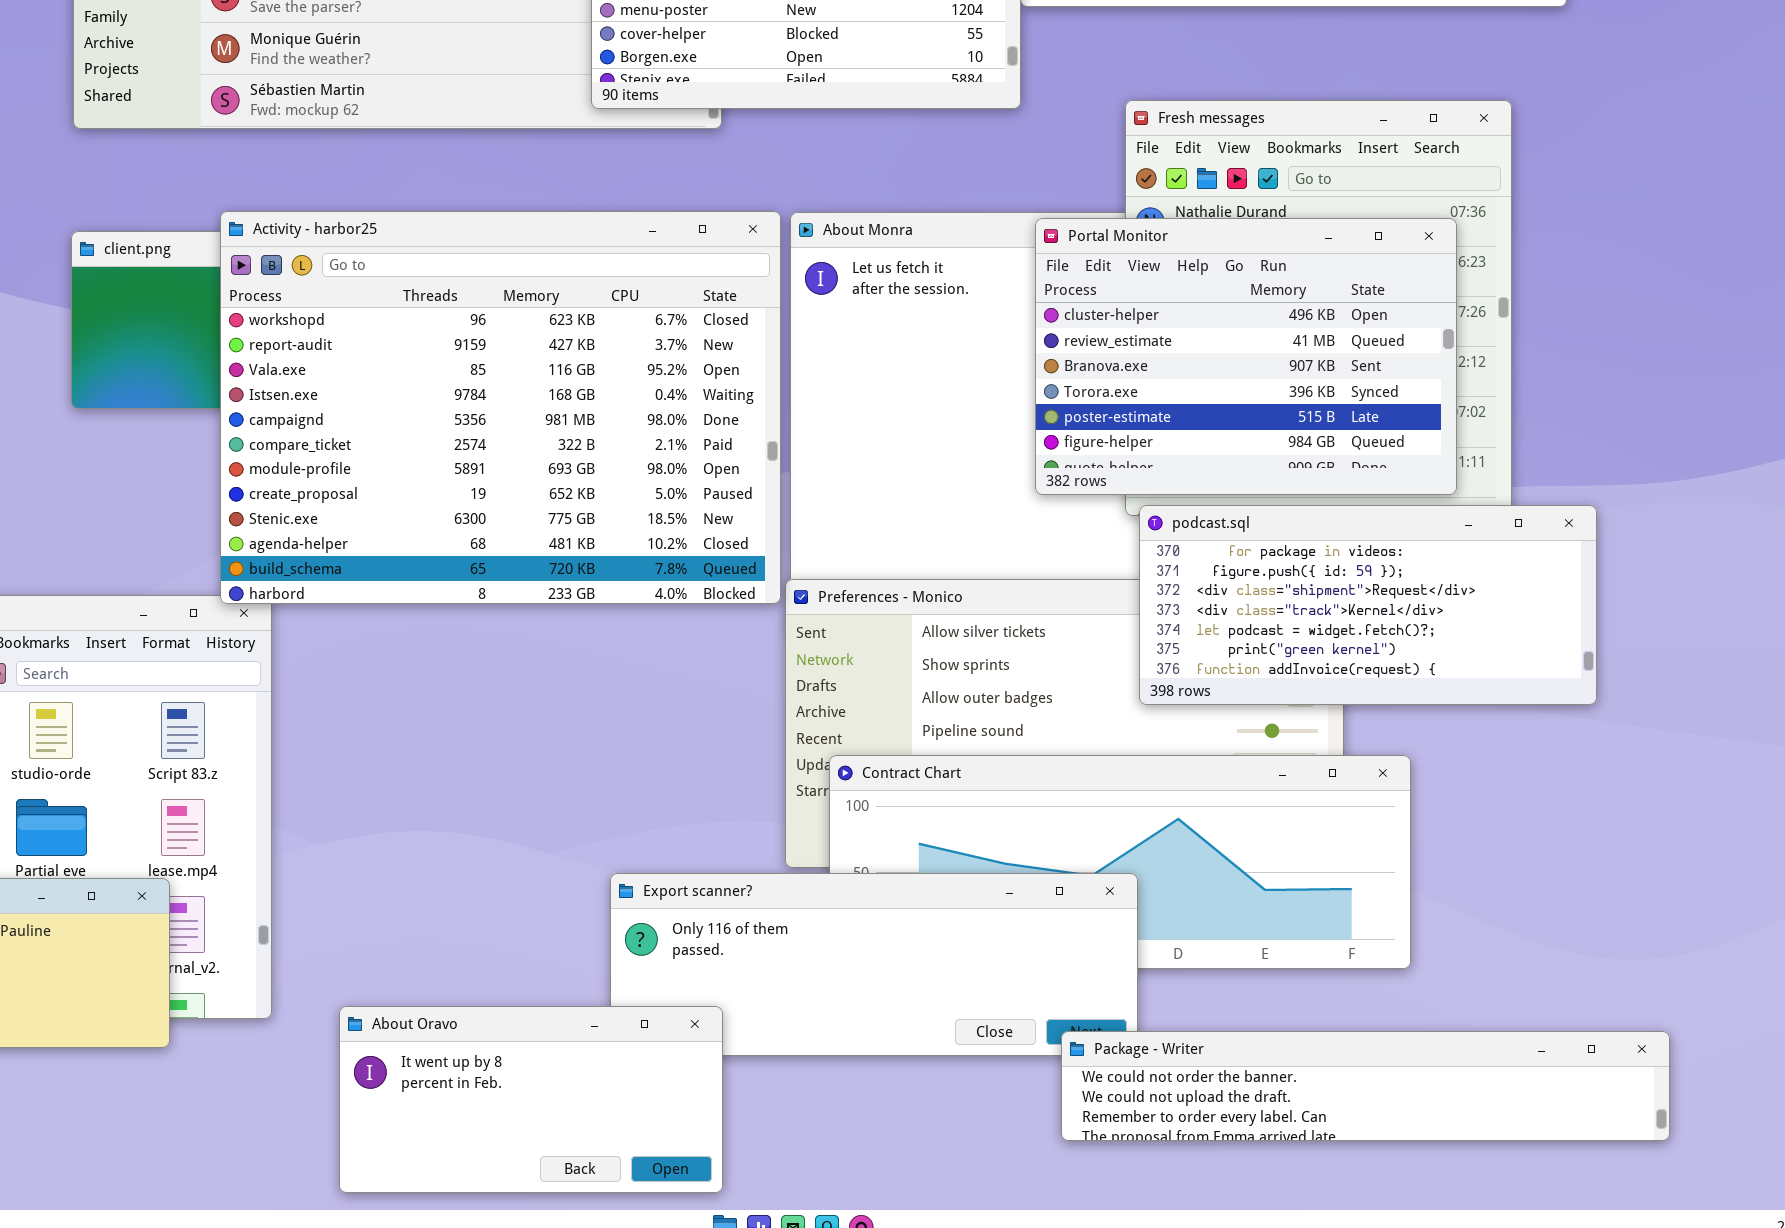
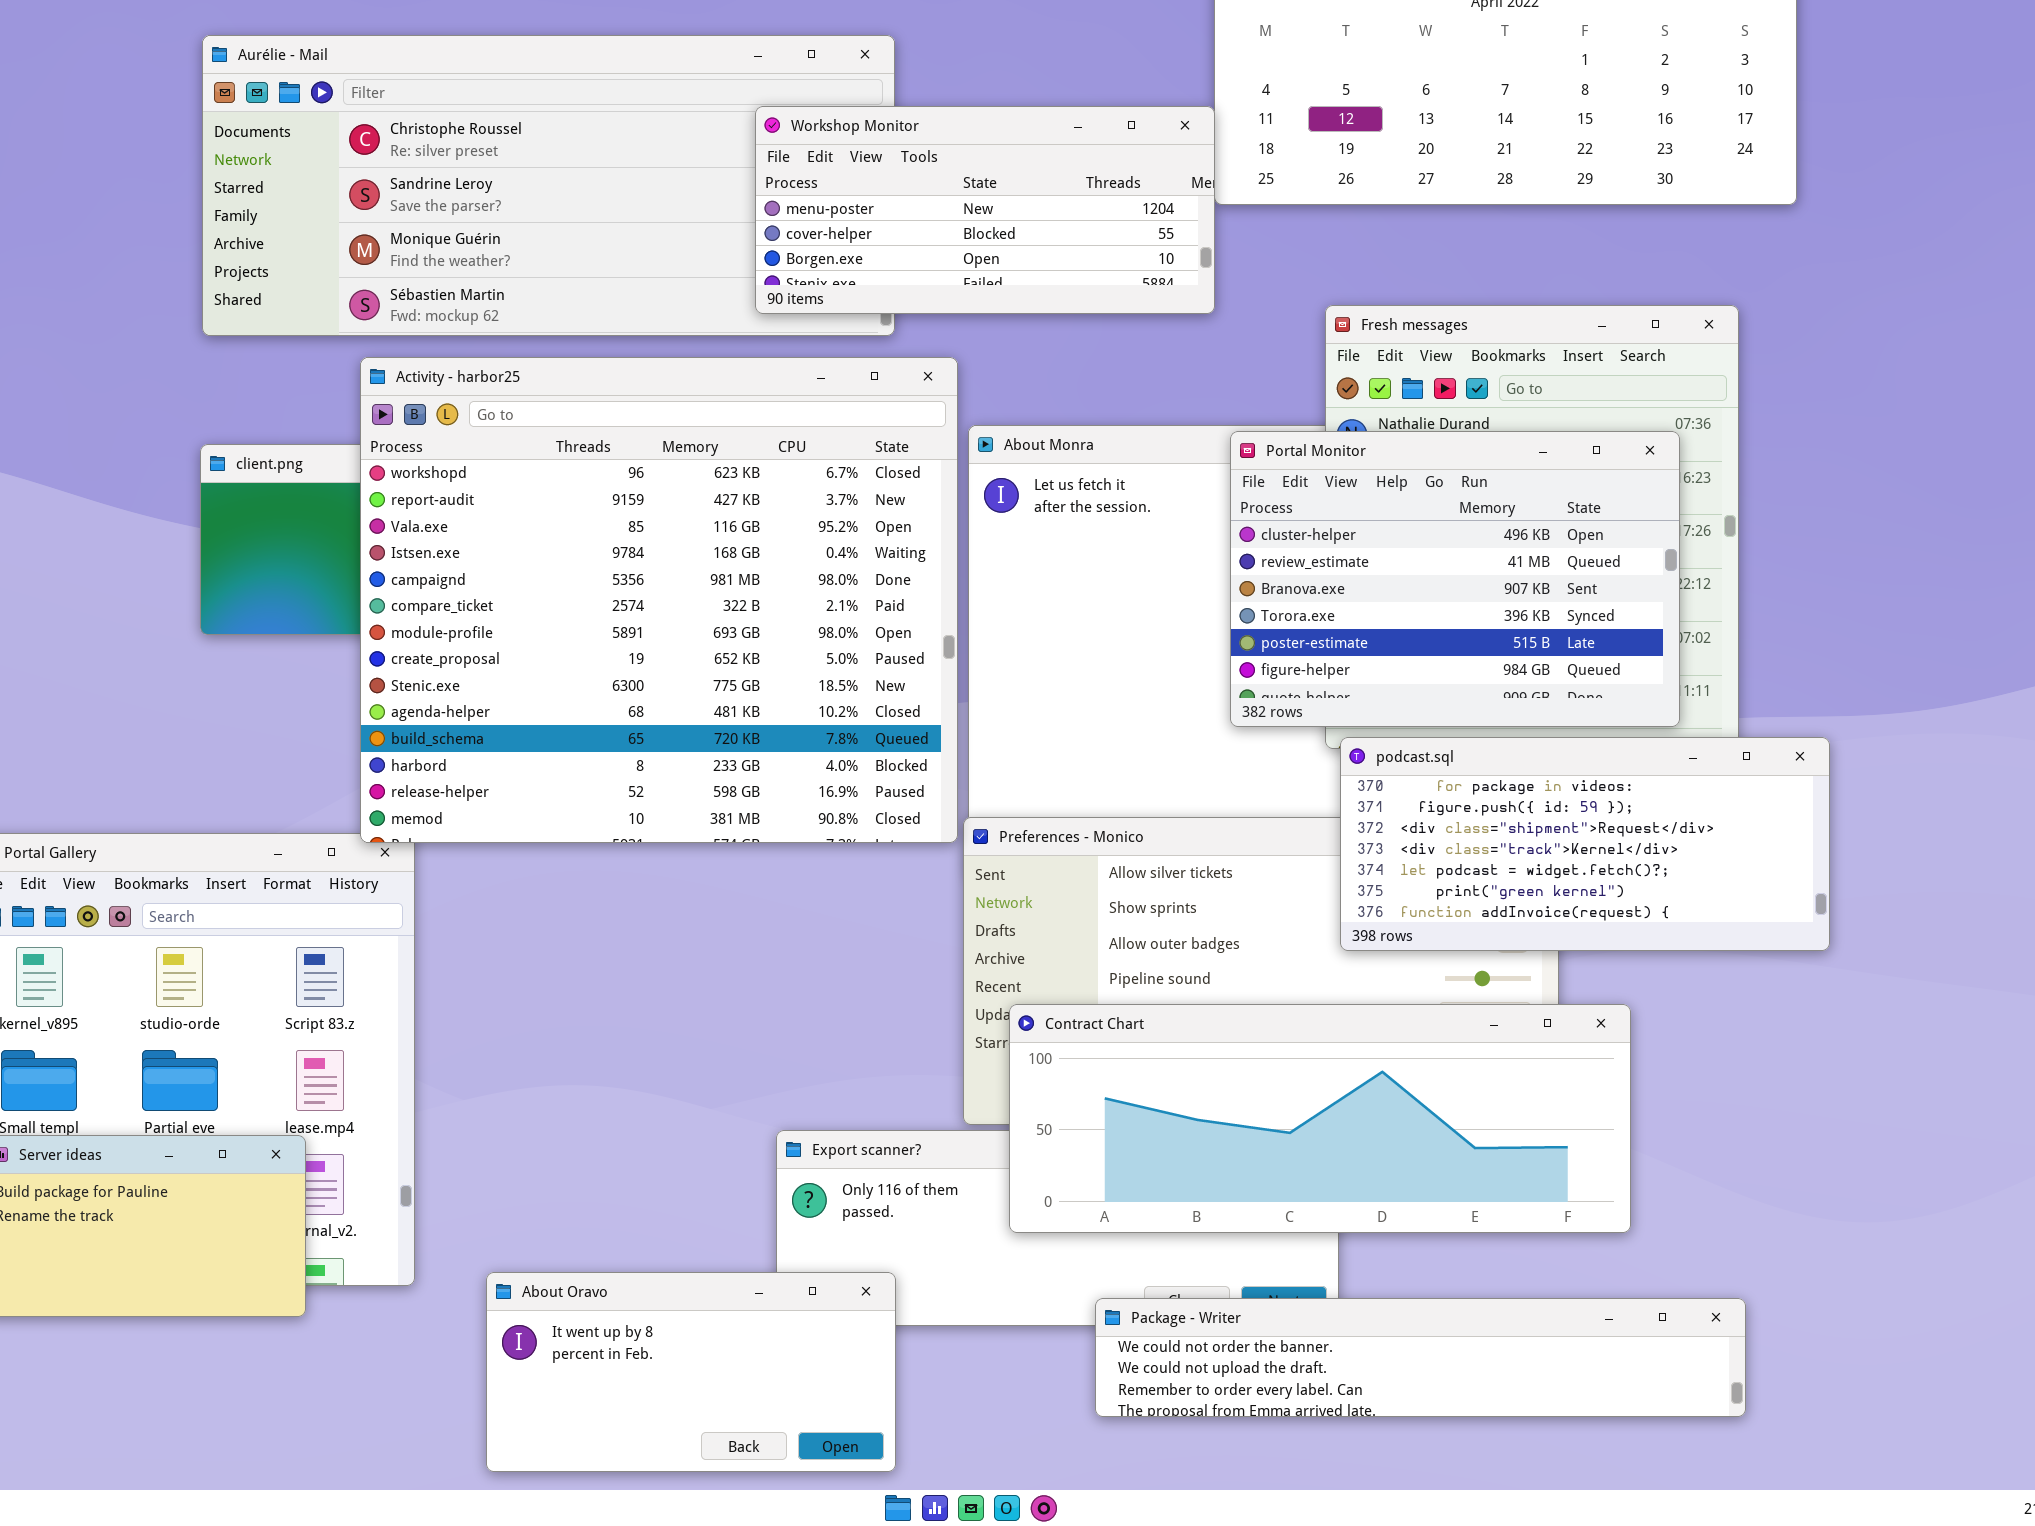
Activity - harbor25: [220,211,781,604] -> [360,357,958,843], resized
Contract Chart: [829,755,1411,969] -> [1009,1004,1631,1233], raised
Package - Writer: [1061,1031,1670,1141] -> [1095,1298,1746,1417], moved

